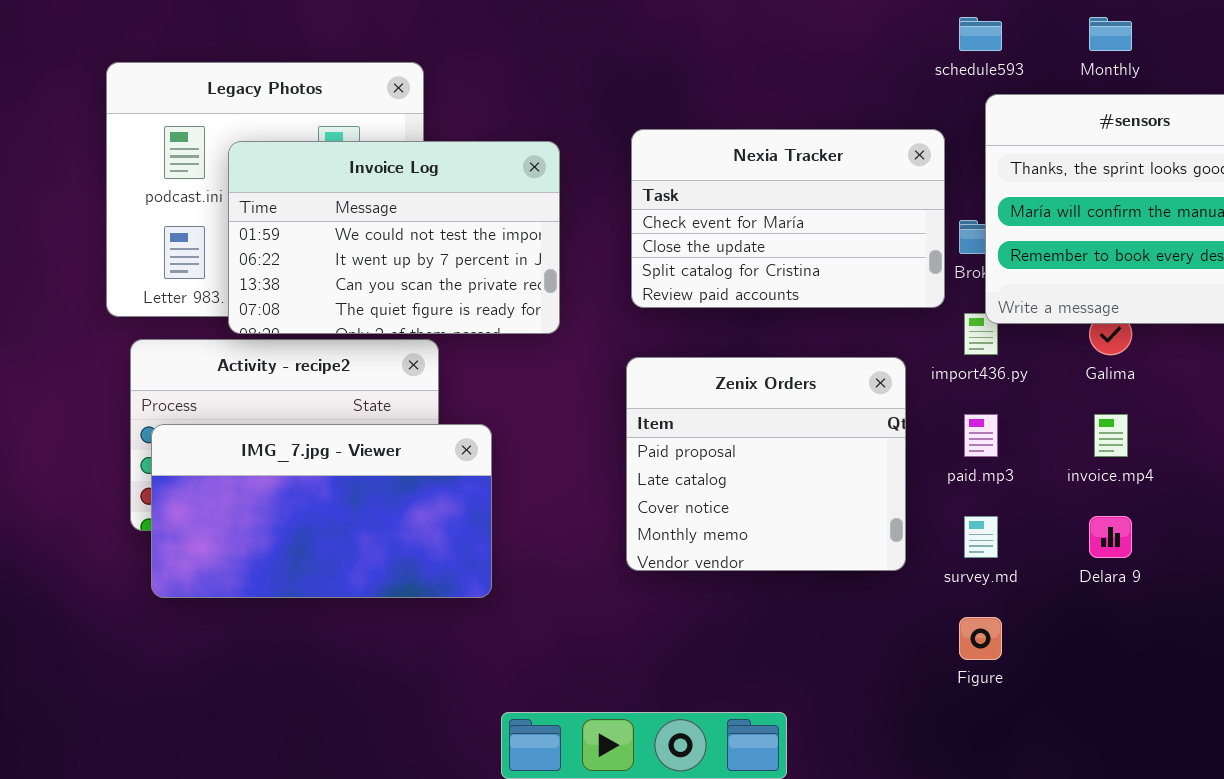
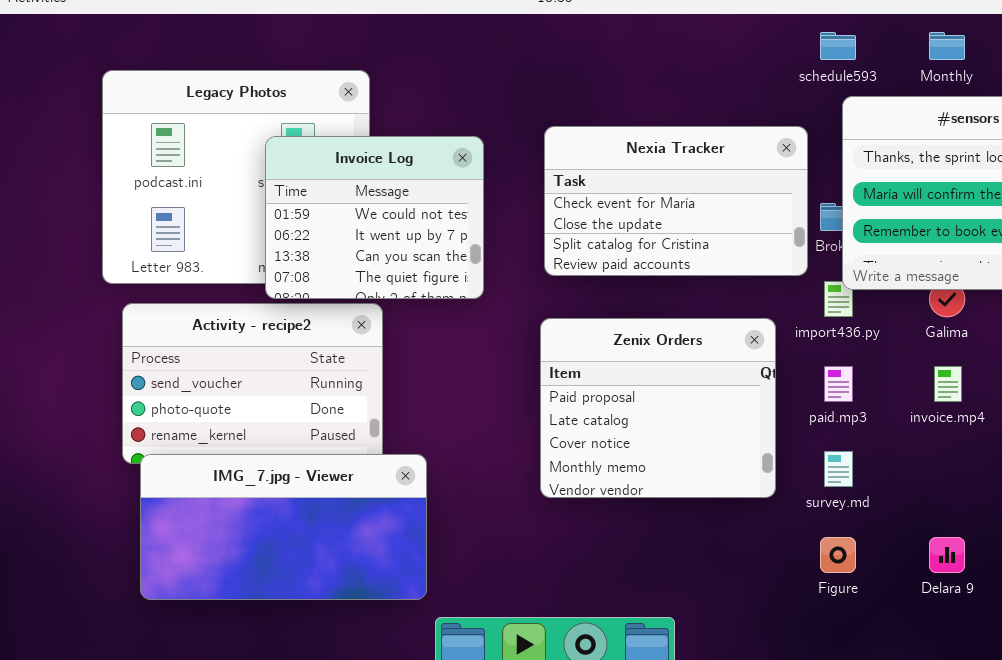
Invoice Log: [228,141,560,334] -> [265,136,484,299], resized
IMG_7.jpg - Viewer: [151,424,492,598] -> [140,454,427,600], moved
Delara 9: [1089,516,1132,558] -> [929,537,965,573], moved

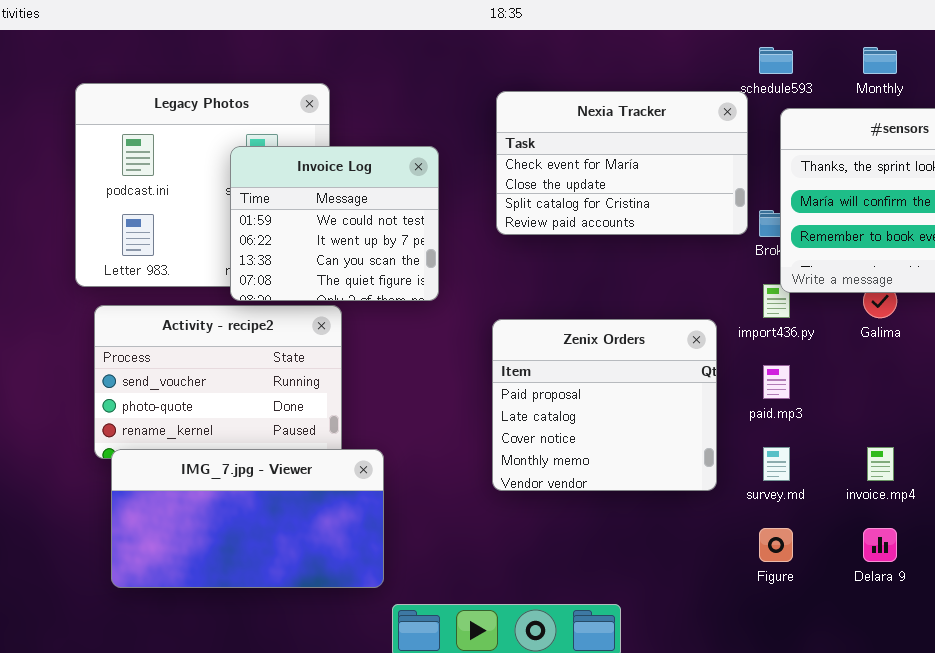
Nexia Tracker: [544,126,808,276] -> [496,91,748,235], moved
invoice.mp4: [934,366,962,402] -> [867,447,894,481], moved

